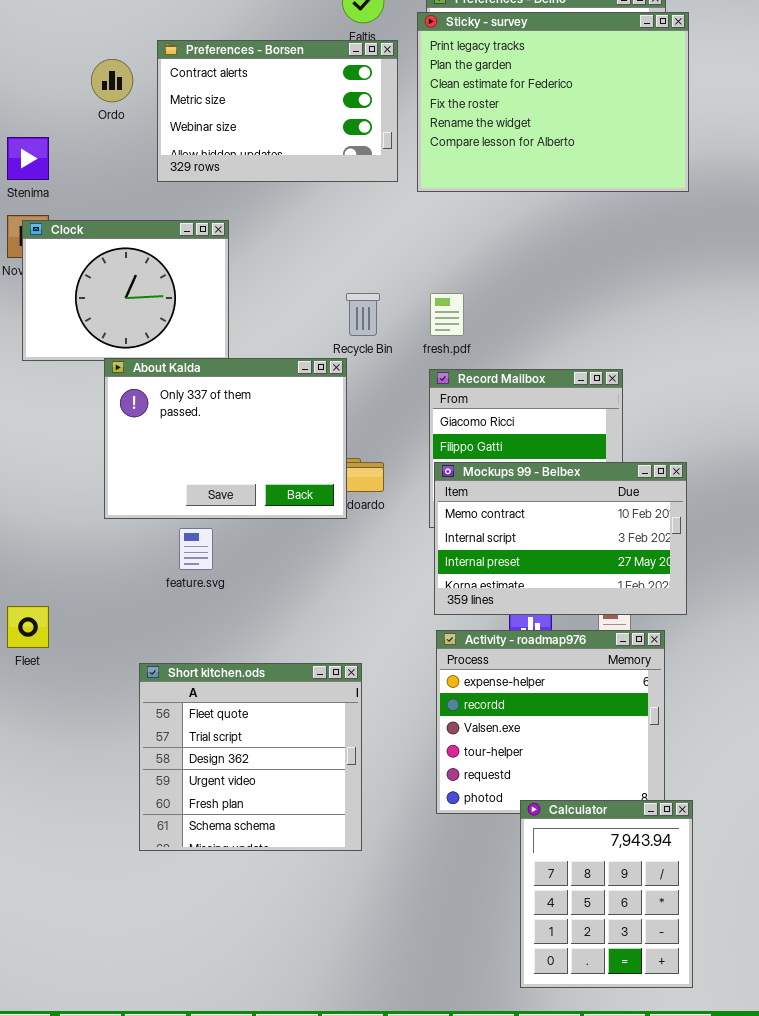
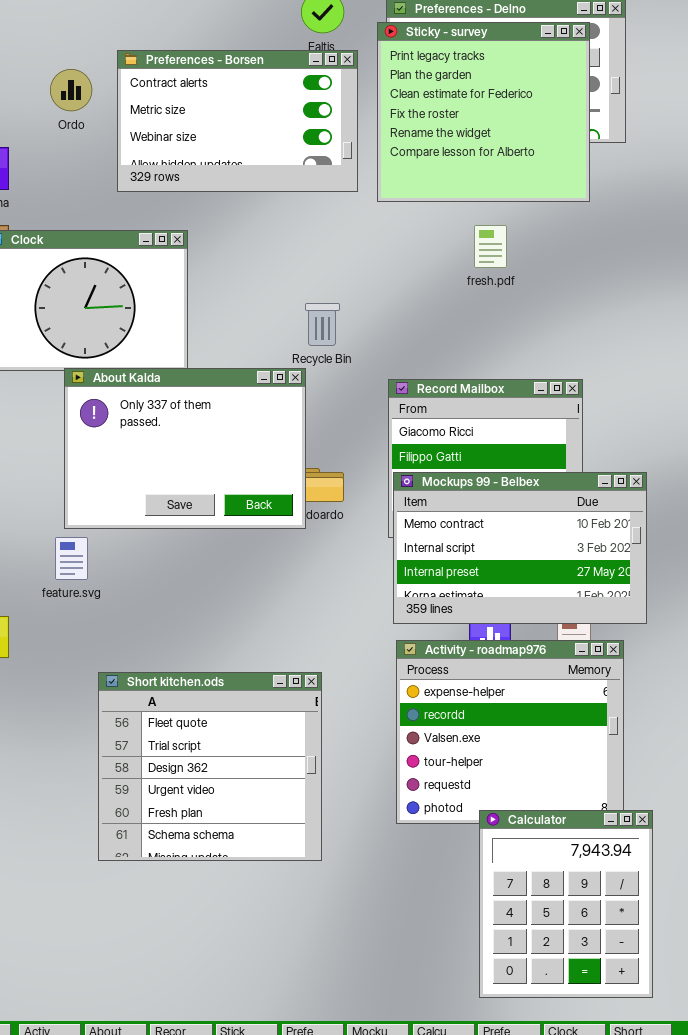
Sticky - survey: [417,12,689,192] -> [377,22,590,202], resized
fresh.pdf: [430,293,464,336] -> [474,225,507,268], moved
feature.svg: [179,528,213,570] -> [55,537,88,580], moved

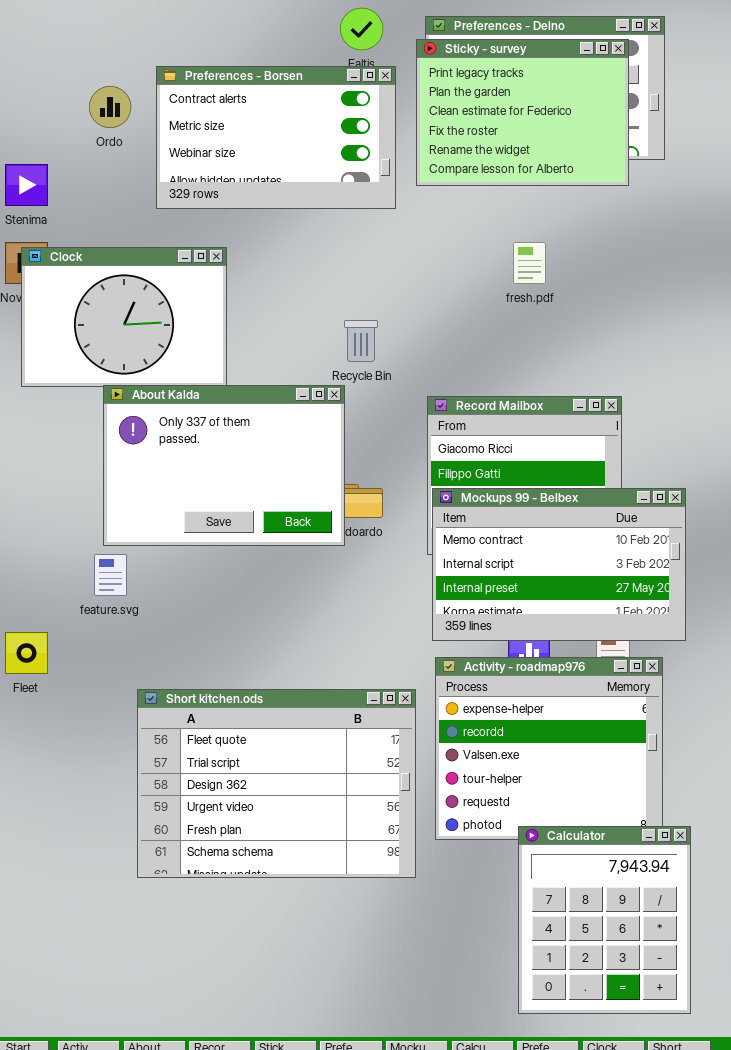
Sticky - survey: [377,22,590,202] -> [416,39,629,186], resized
Short kitchen.ods: [98,672,322,861] -> [137,689,416,878], resized

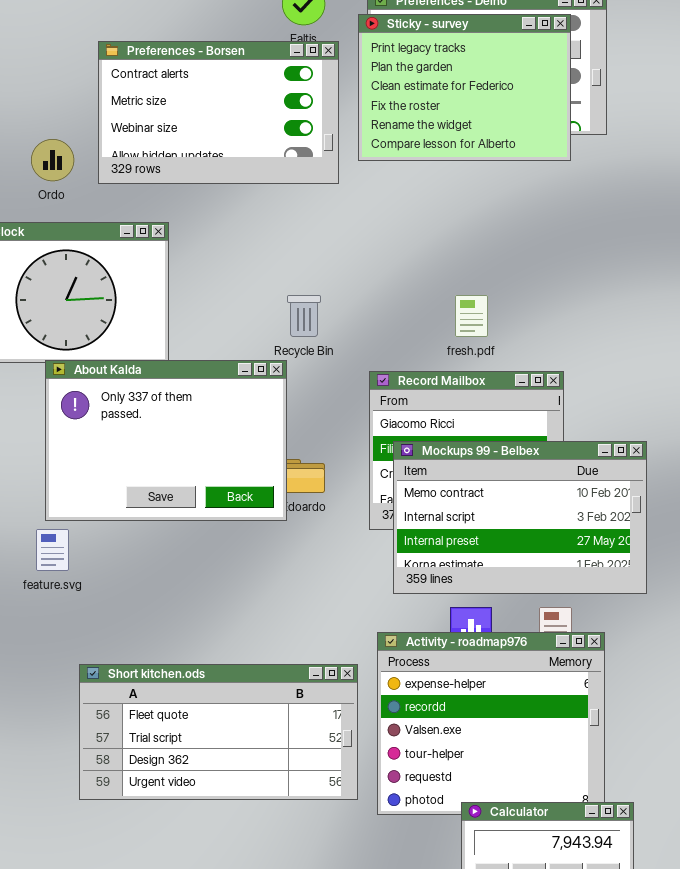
Ordo: [89,86,131,128] -> [31,139,74,181], moved
fresh.pdf: [513,242,546,284] -> [455,295,488,337], moved
Mockups 99 - Belbex: [432,488,686,641] -> [393,441,647,594], moved
Short kitchen.ods: [137,689,416,878] -> [79,664,358,800], resized

